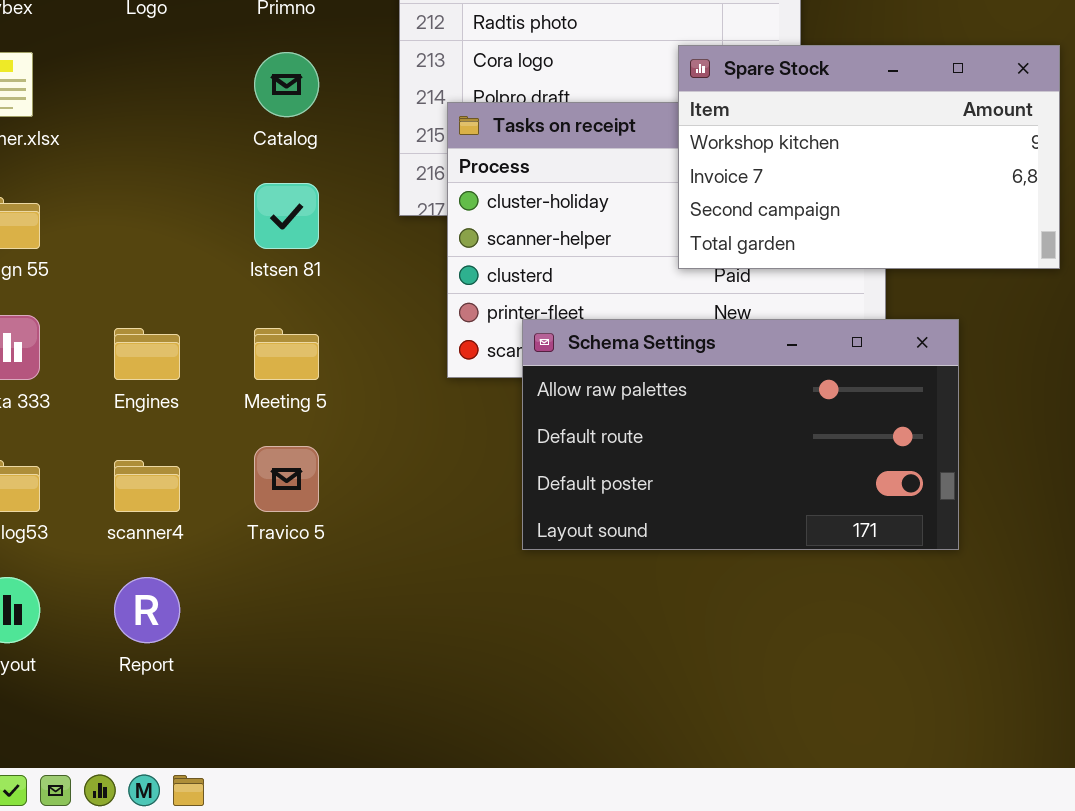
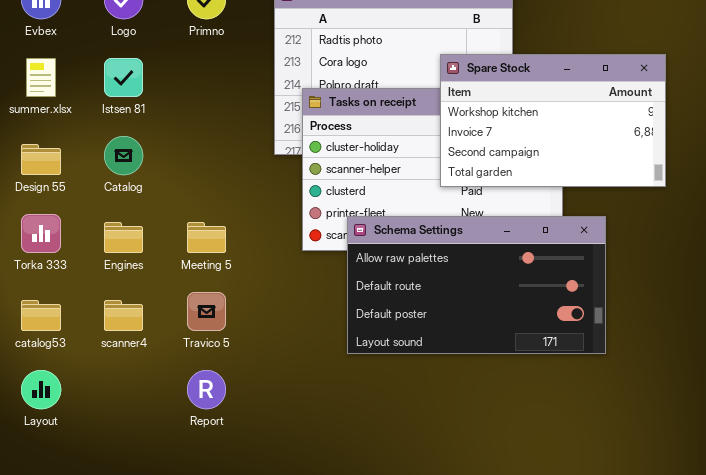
Catalog: [254,52,319,117] -> [104,136,143,175], moved
Istsen 81: [254,183,319,249] -> [104,58,143,97], moved
Report: [114,577,180,643] -> [187,370,226,409], moved

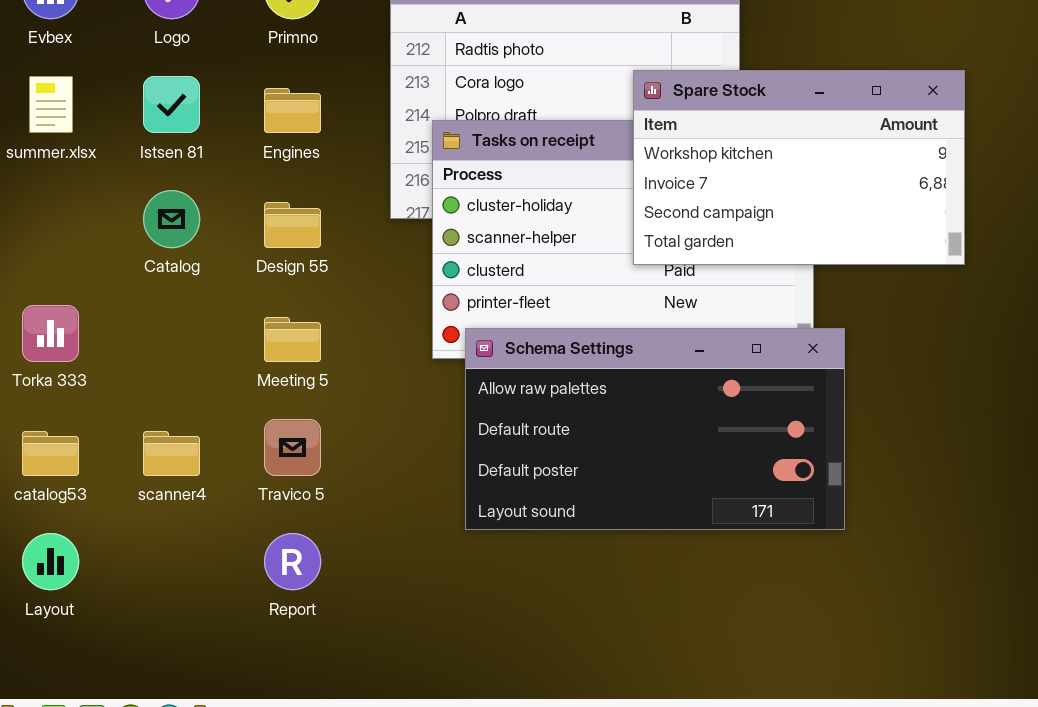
Design 55: [21,144,61,175] -> [264,202,321,248], moved
Schema Settings: [347,216,606,354] -> [465,328,845,530], moved
Engines: [104,222,143,253] -> [264,88,321,133], moved

